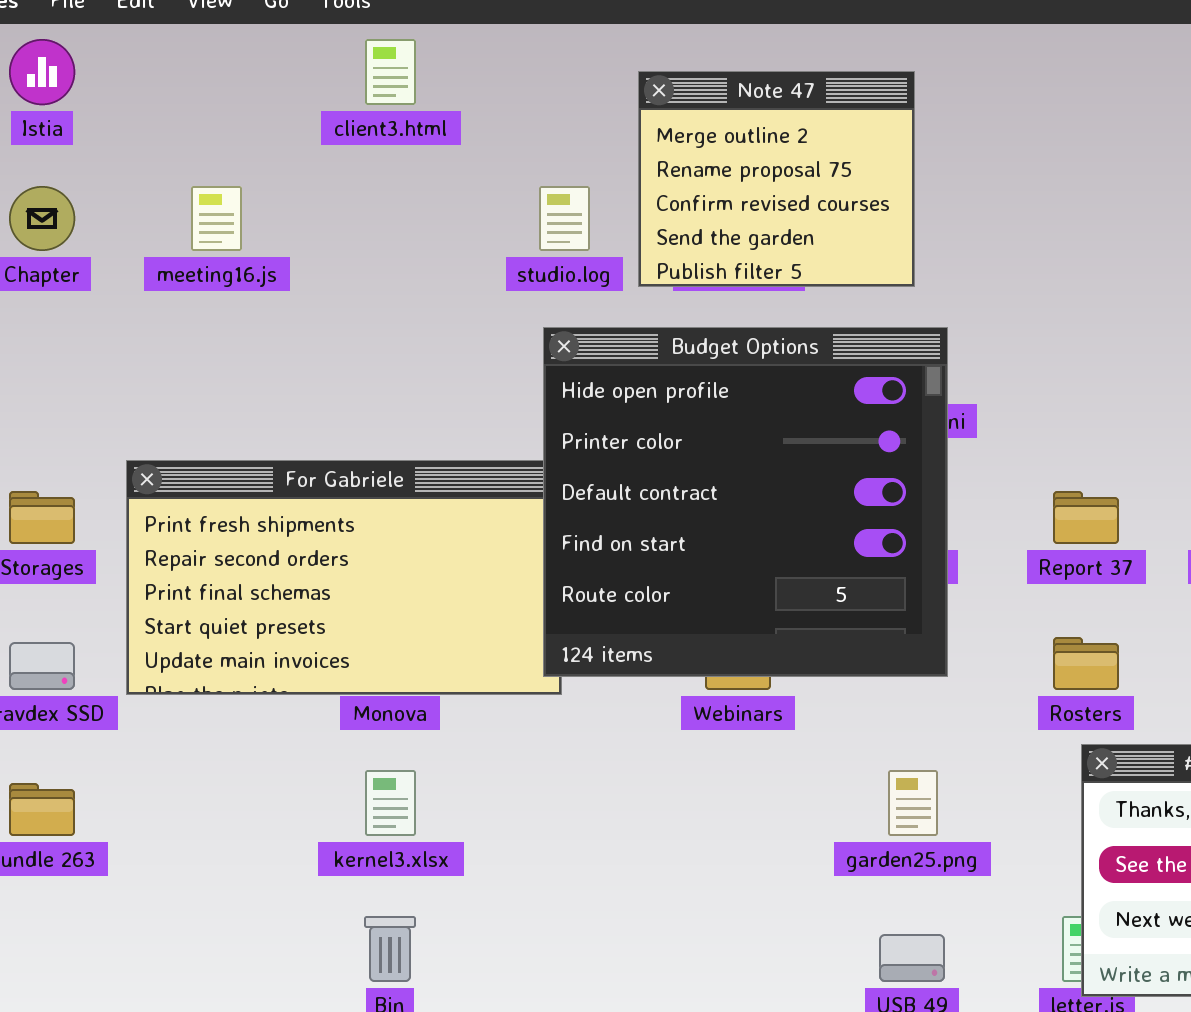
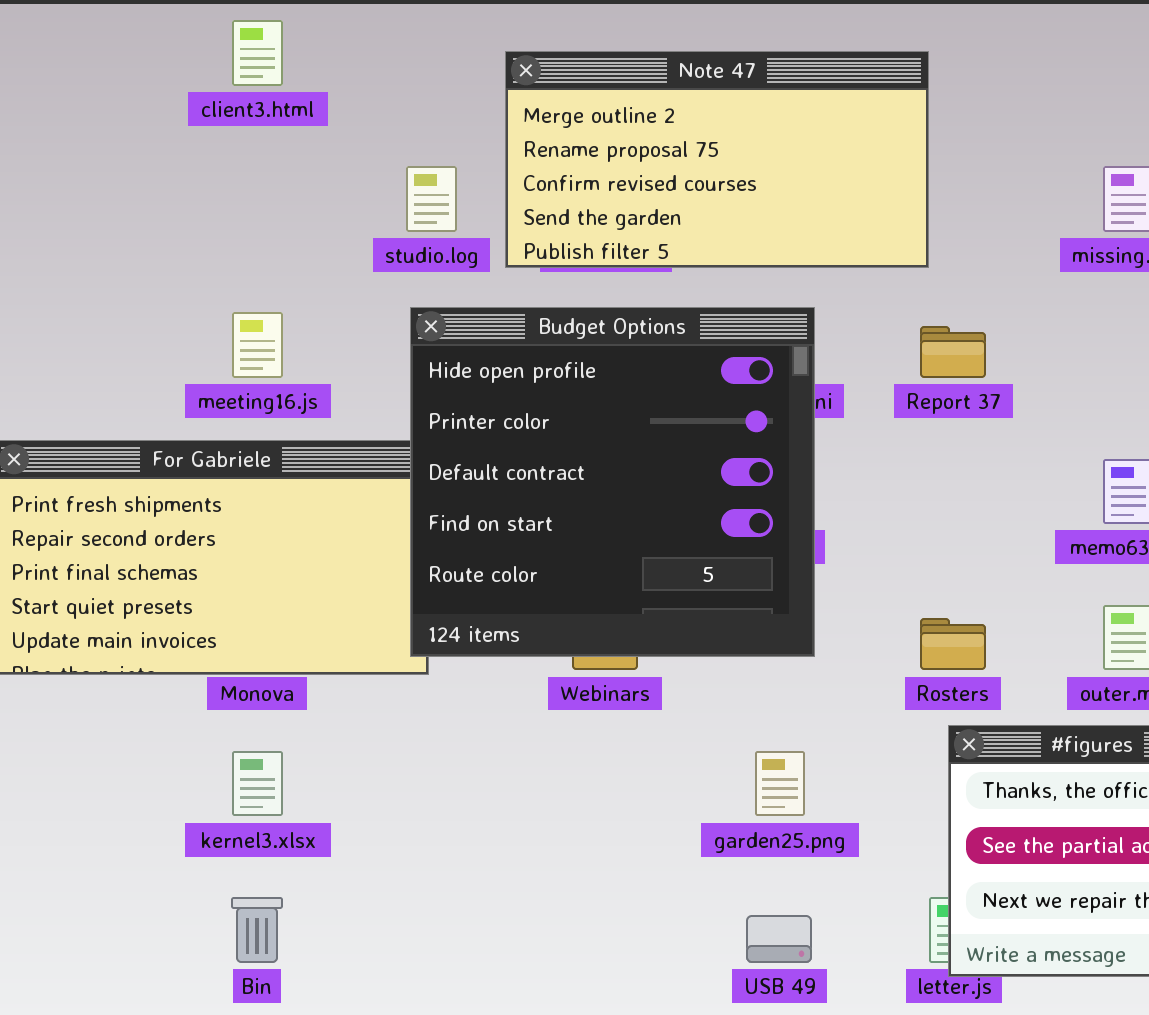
Note 47: [638,71,915,287] -> [505,51,929,268], resized
meeting16.js: [191,186,242,251] -> [232,312,283,378], moved
Report 37: [1053,491,1119,544] -> [920,326,986,378], moved

